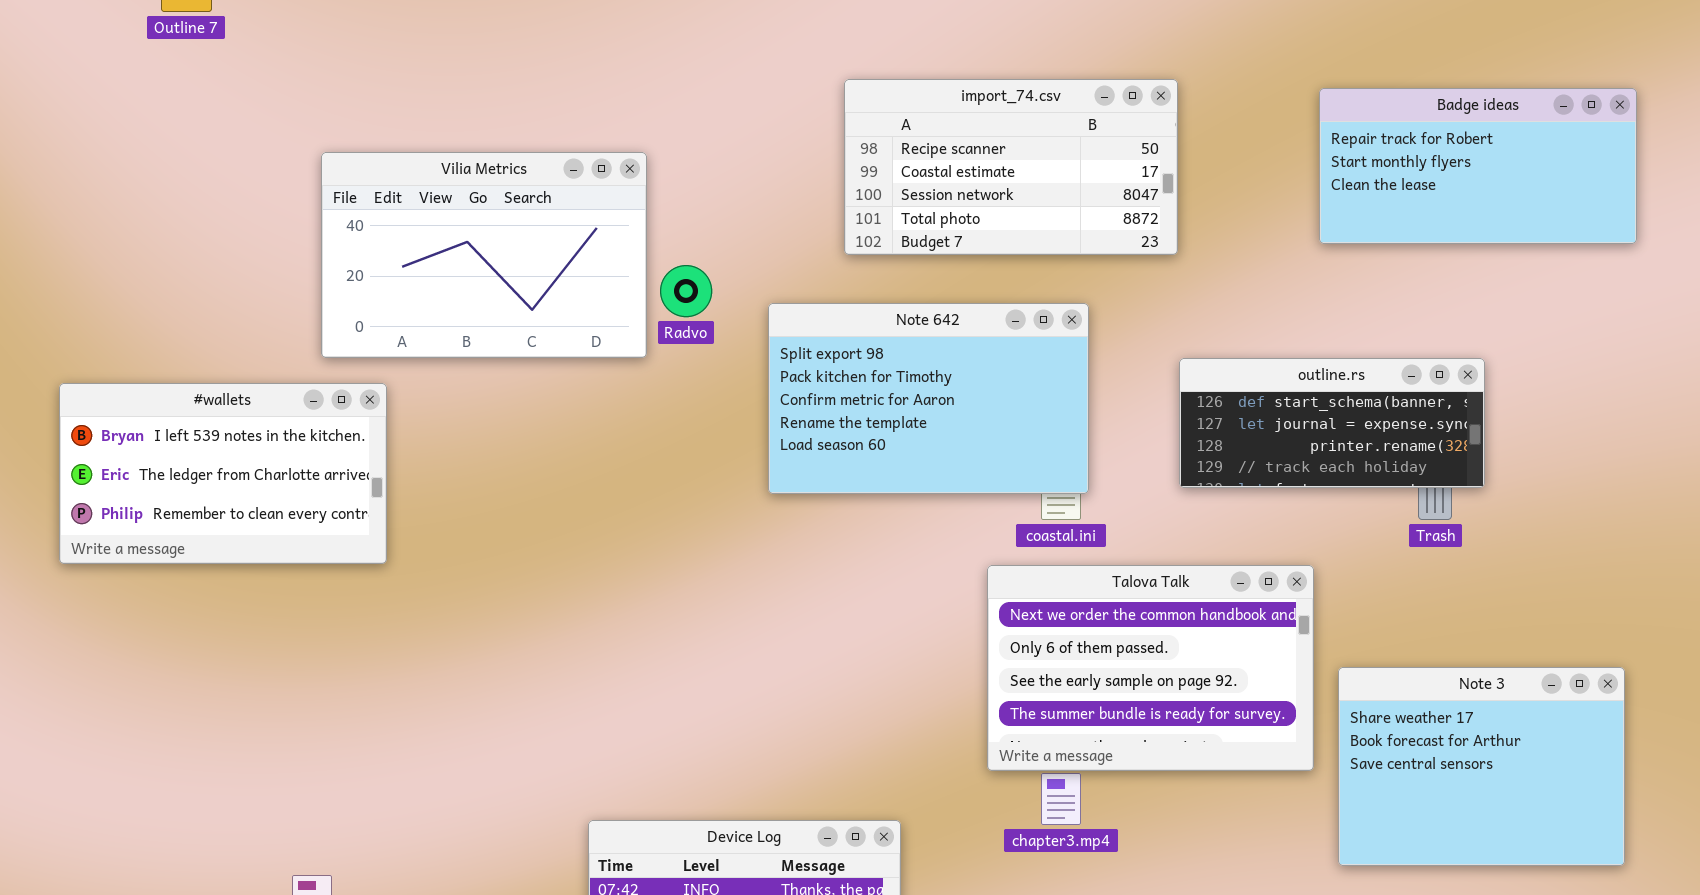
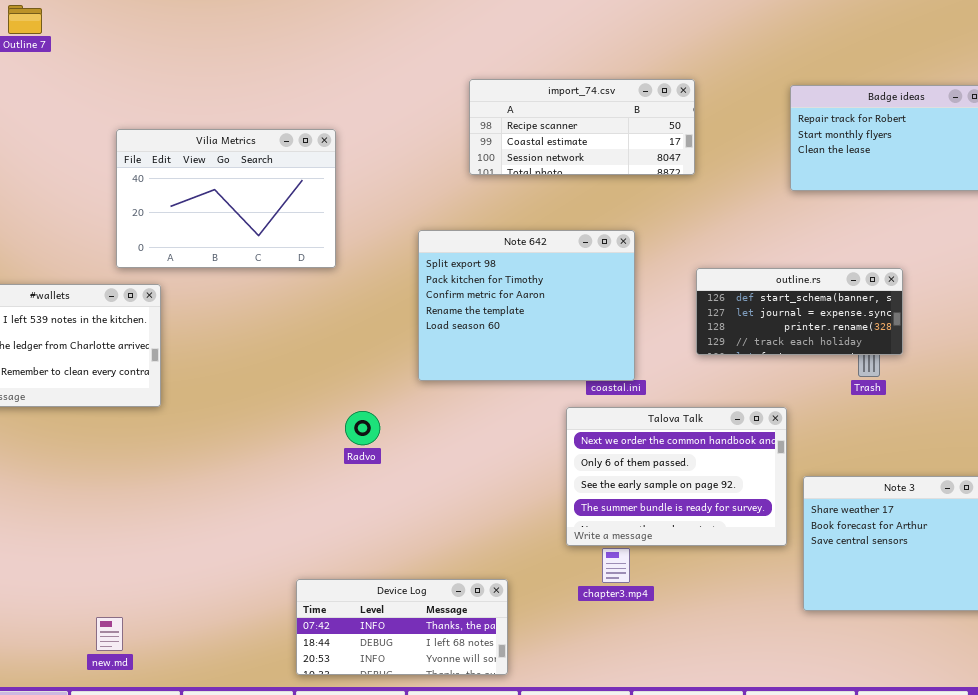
import_74.csv: [844,79,1178,255] -> [469,79,695,175], resized
Radvo: [660,265,712,317] -> [345,411,380,445], moved
Note 642: [768,303,1089,494] -> [418,230,635,381], resized

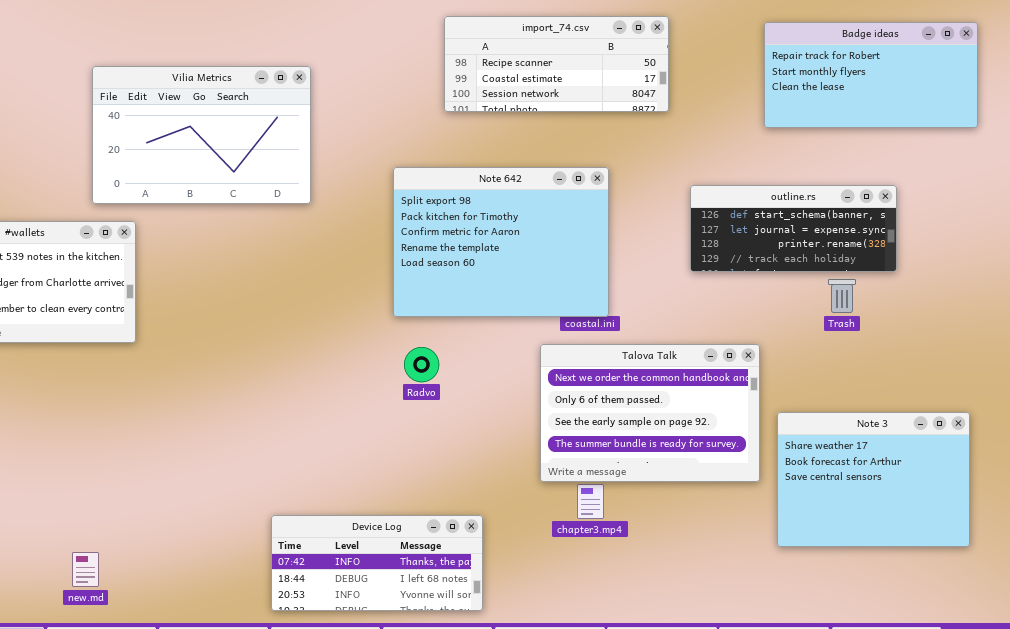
outline.rs: [696,268,903,355] -> [690,185,897,272], moved
Radvo: [345,411,380,445] -> [404,347,439,382], moved

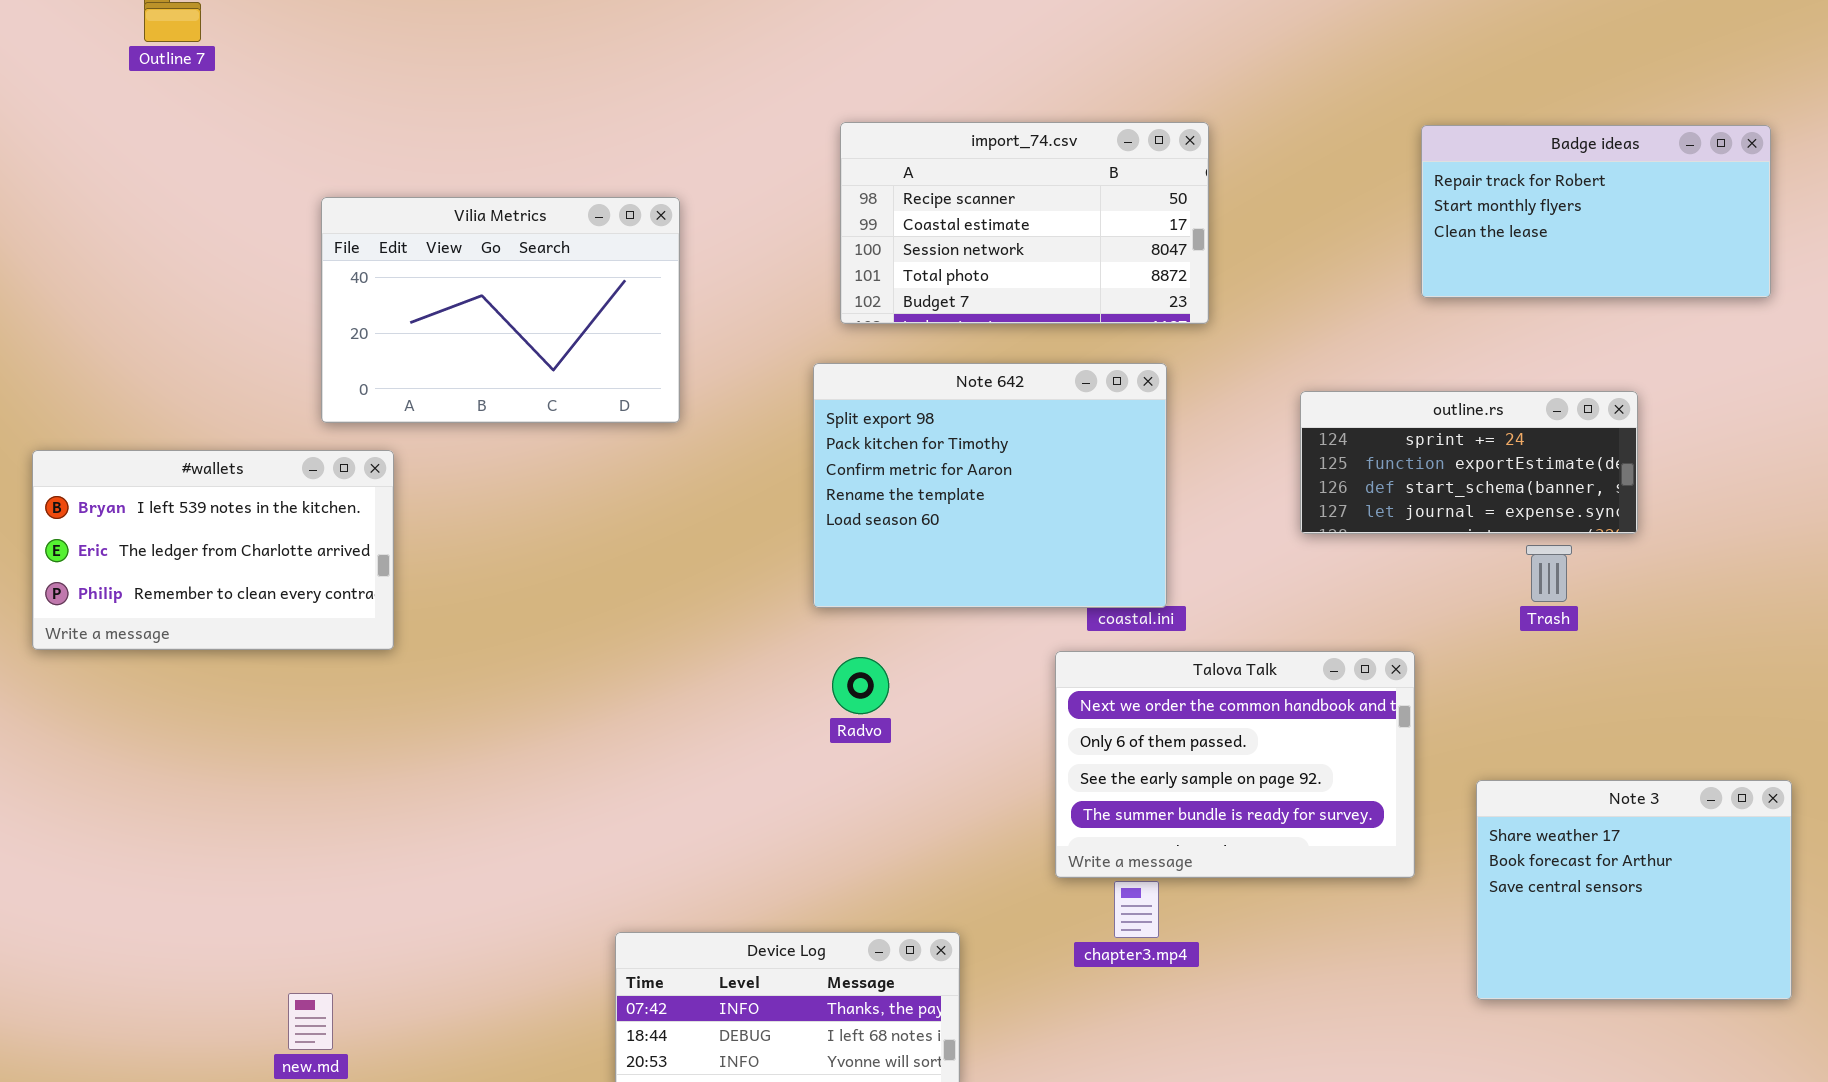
import_74.csv: [444,16,669,112] -> [840,122,1209,324], moved, resized
outline.rs: [690,185,897,272] -> [1300,391,1638,534], scrolled up 2 rows
Note 3: [777,412,970,547] -> [1476,780,1792,1000], moved

